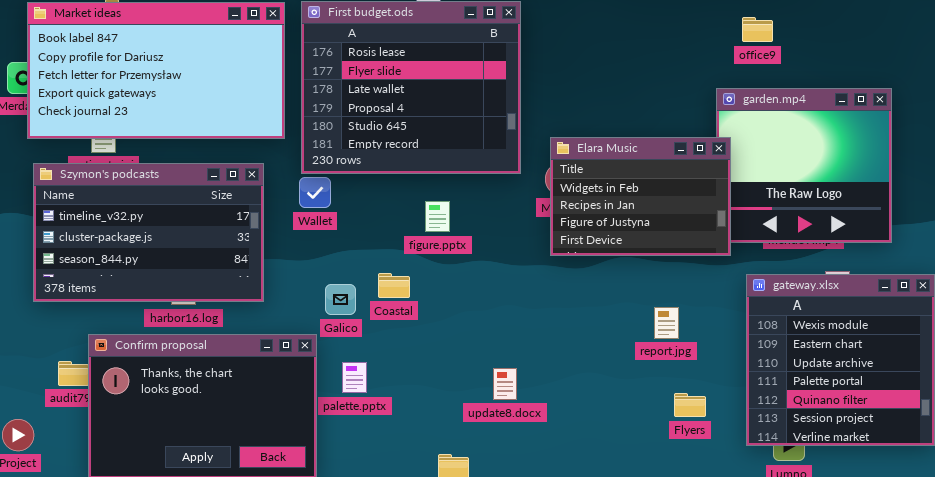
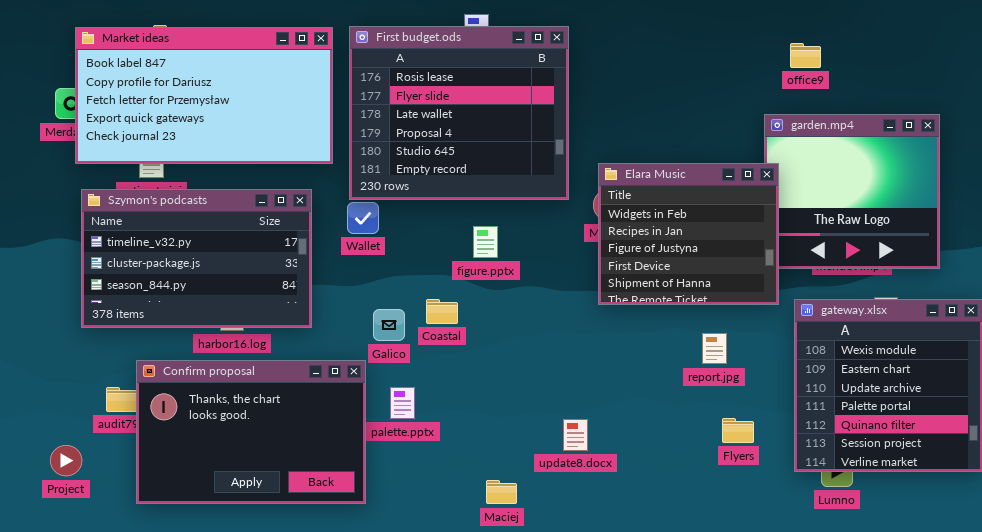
Elara Music: [550,137,731,256] -> [598,163,779,305], resized
update8.docx: [493,368,517,400] -> [563,419,588,451], moved

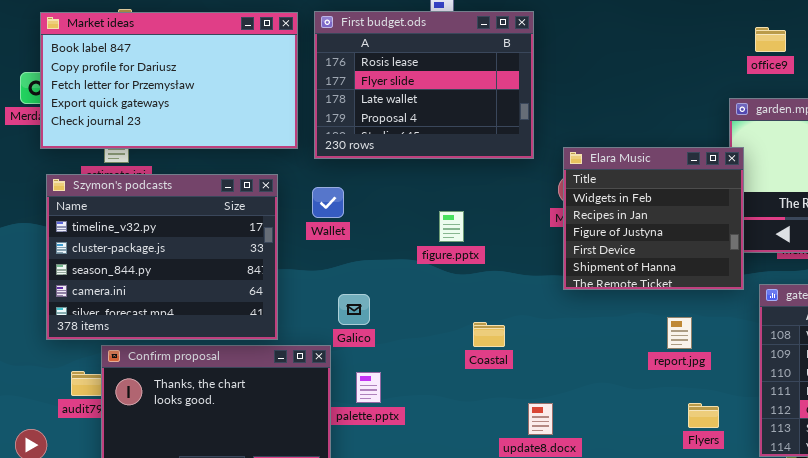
First budget.ods: [349,26,569,200] -> [314,11,534,159], resized
Szymon's podcasts: [81,189,312,328] -> [46,174,278,340], resized
Coastal: [426,299,458,324] -> [473,322,505,347], moved

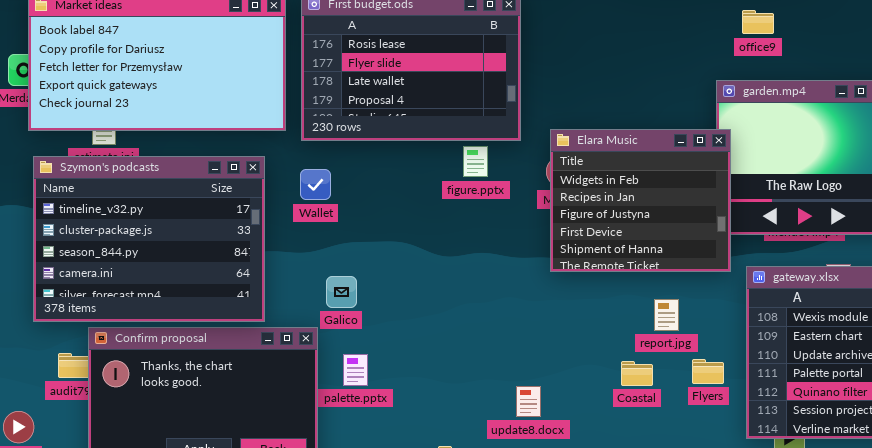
figure.pptx: [439,211,464,242] -> [463,146,488,177], moved
Coastal: [473,322,505,347] -> [621,361,653,386], moved
Flyers: [688,403,719,428] -> [692,359,724,384], moved

